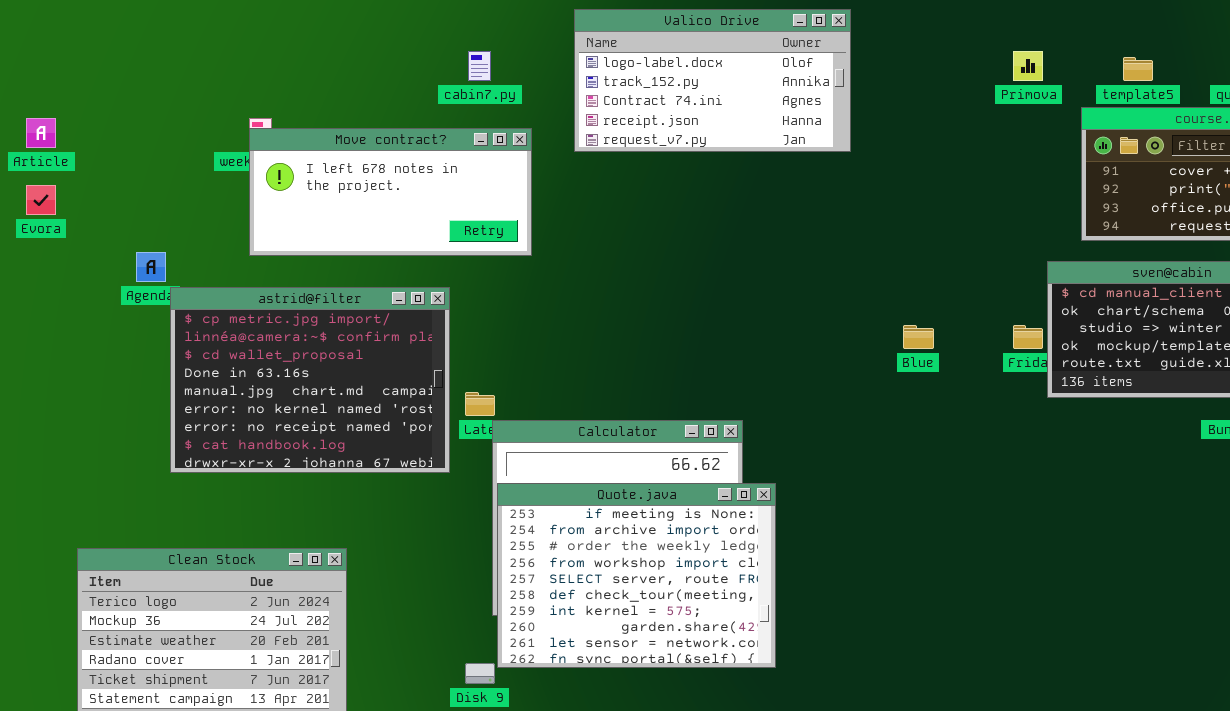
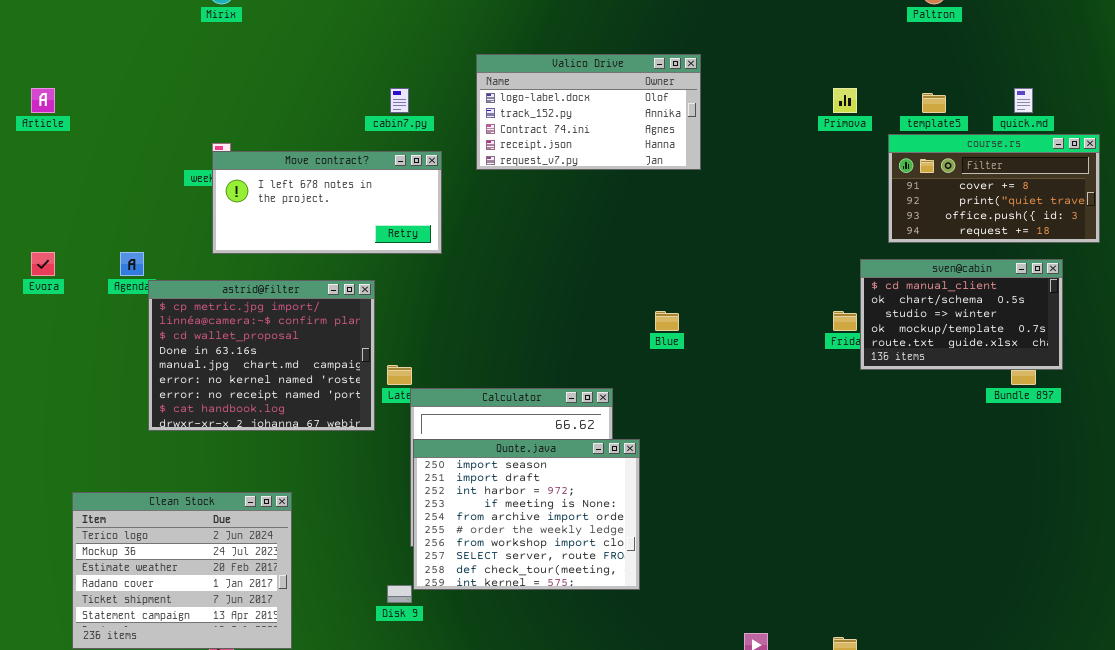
Article: [26,118,56,148] -> [31,88,55,113], moved
Evora: [26,185,56,215] -> [31,252,55,276], moved
Blue: [903,325,934,349] -> [655,311,679,331], moved
Quote.java: [497,483,776,668] -> [413,439,640,590], scrolled up 3 rows

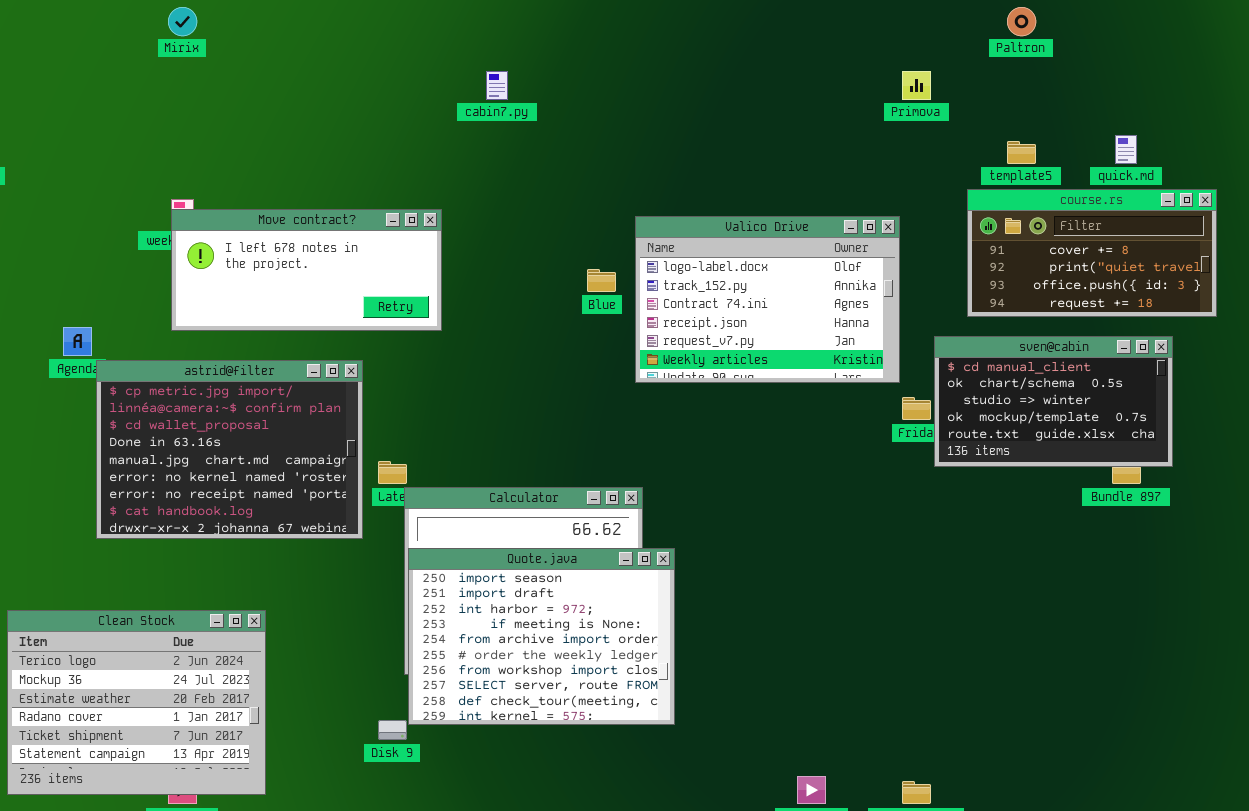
Valico Drive: [476,54,701,170] -> [635,216,900,383], moved, resized
cabin7.py: [390,88,409,113] -> [486,71,508,100], moved
Primova: [833,88,857,113] -> [902,71,931,100], moved
Blue: [655,311,679,331] -> [587,269,616,292], moved

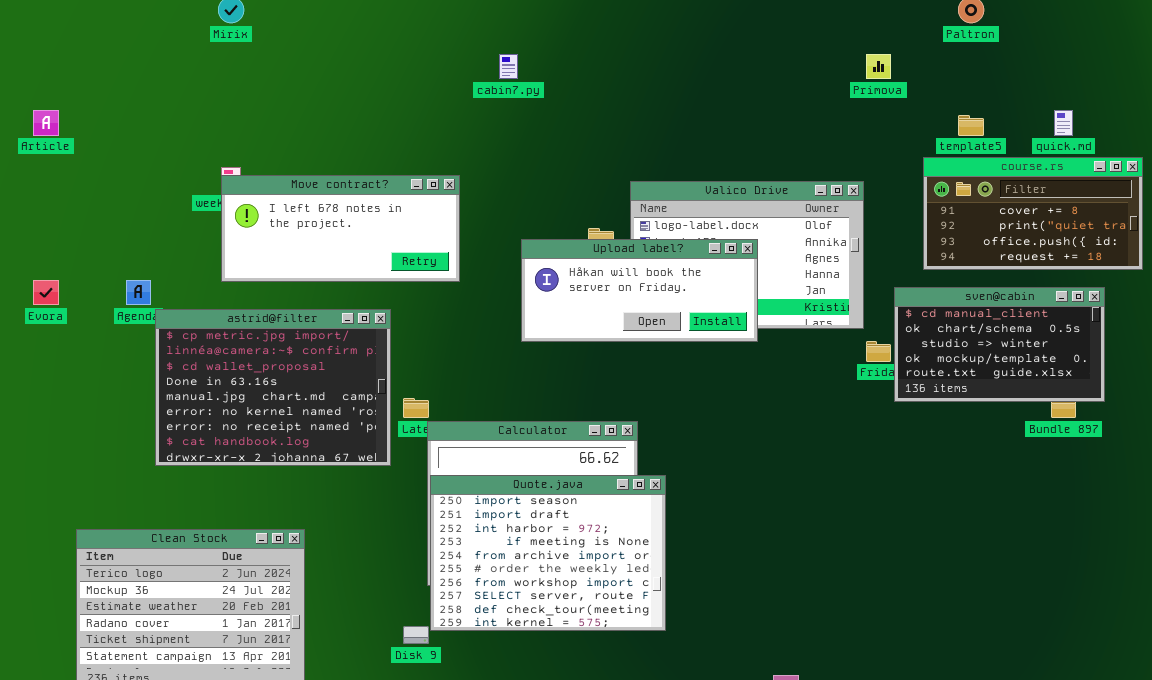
Upload label?: none -> [521,239,758,342], opened

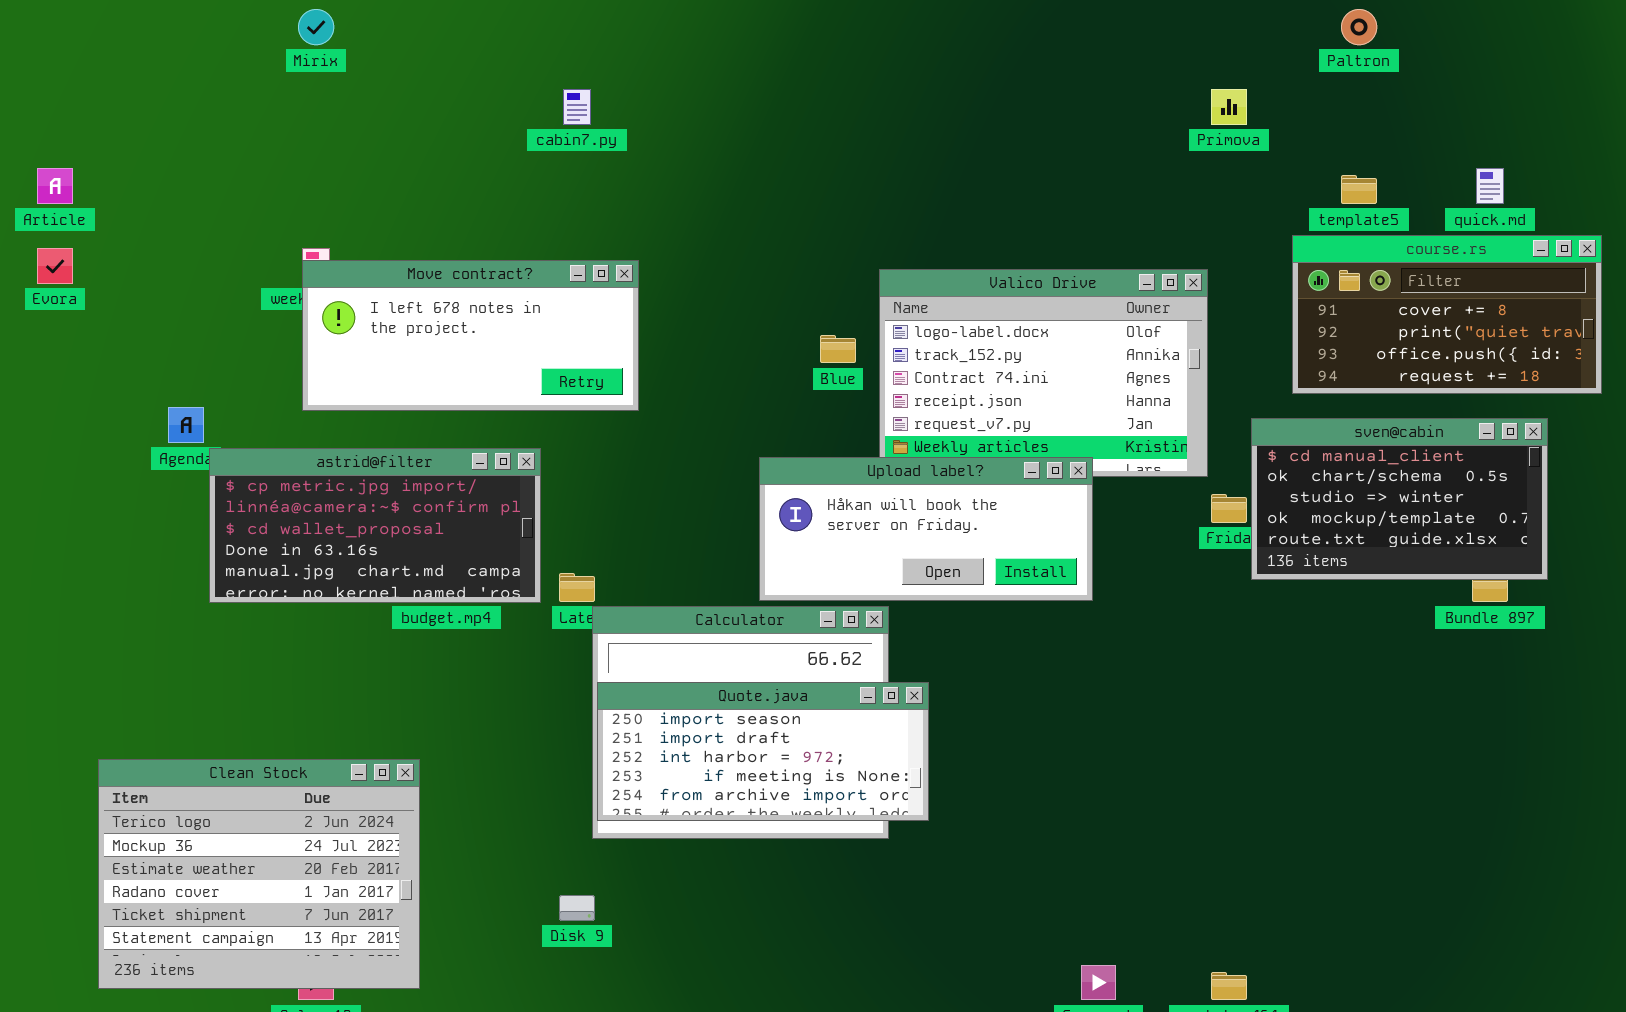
cabin7.py: [499,54,518,79] -> [563,89,591,125], moved
Upload label?: [521,239,758,342] -> [759,457,1093,601], moved
Evora: [33,280,59,305] -> [37,248,73,284], moved
astrid@filter: [155,309,391,466] -> [209,448,541,603], resized
Quote.java: [430,475,666,631] -> [597,682,929,821], resized

